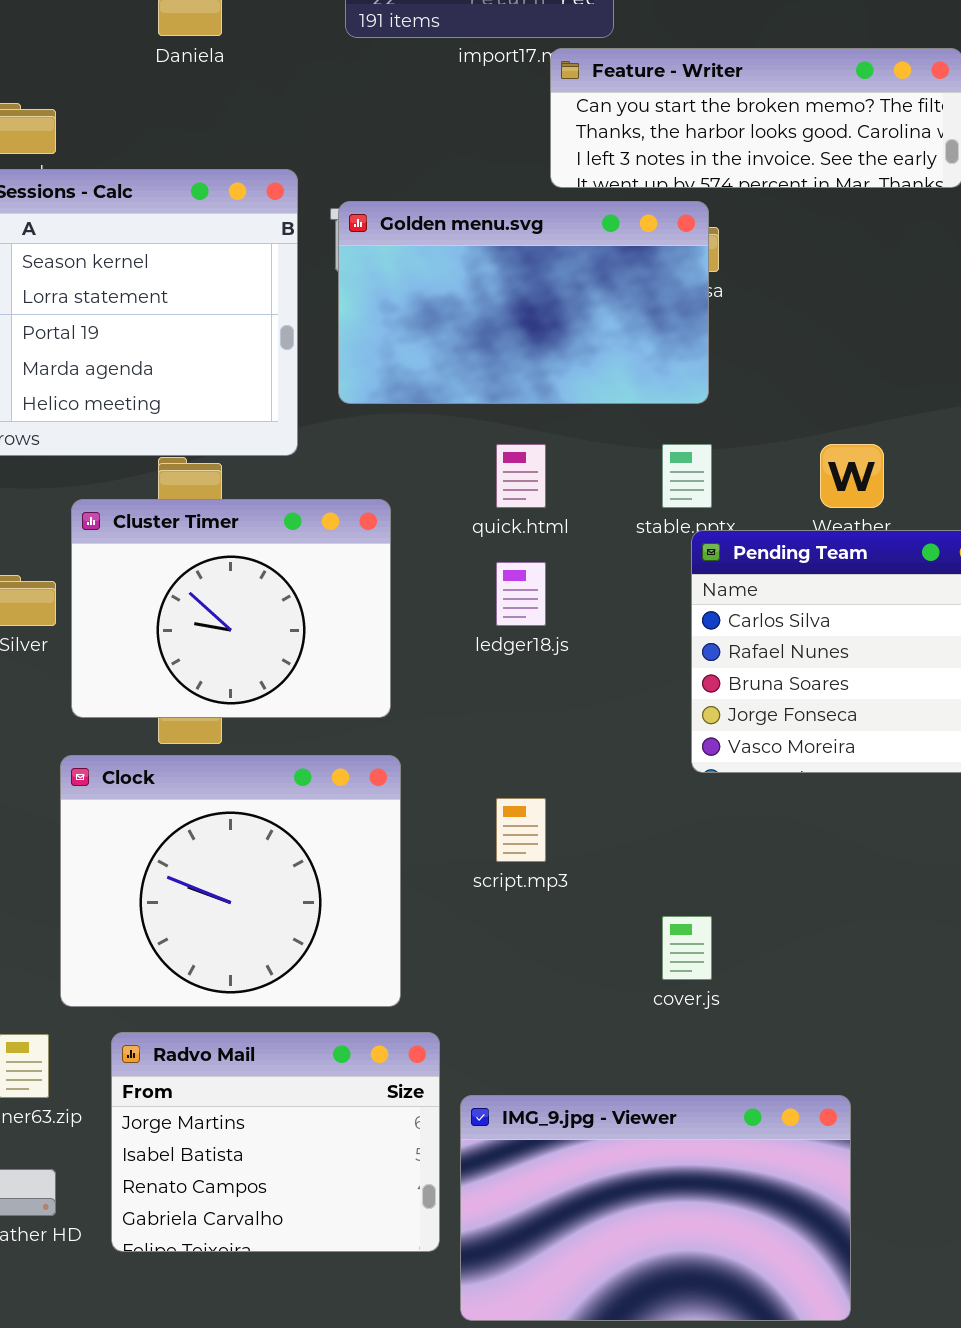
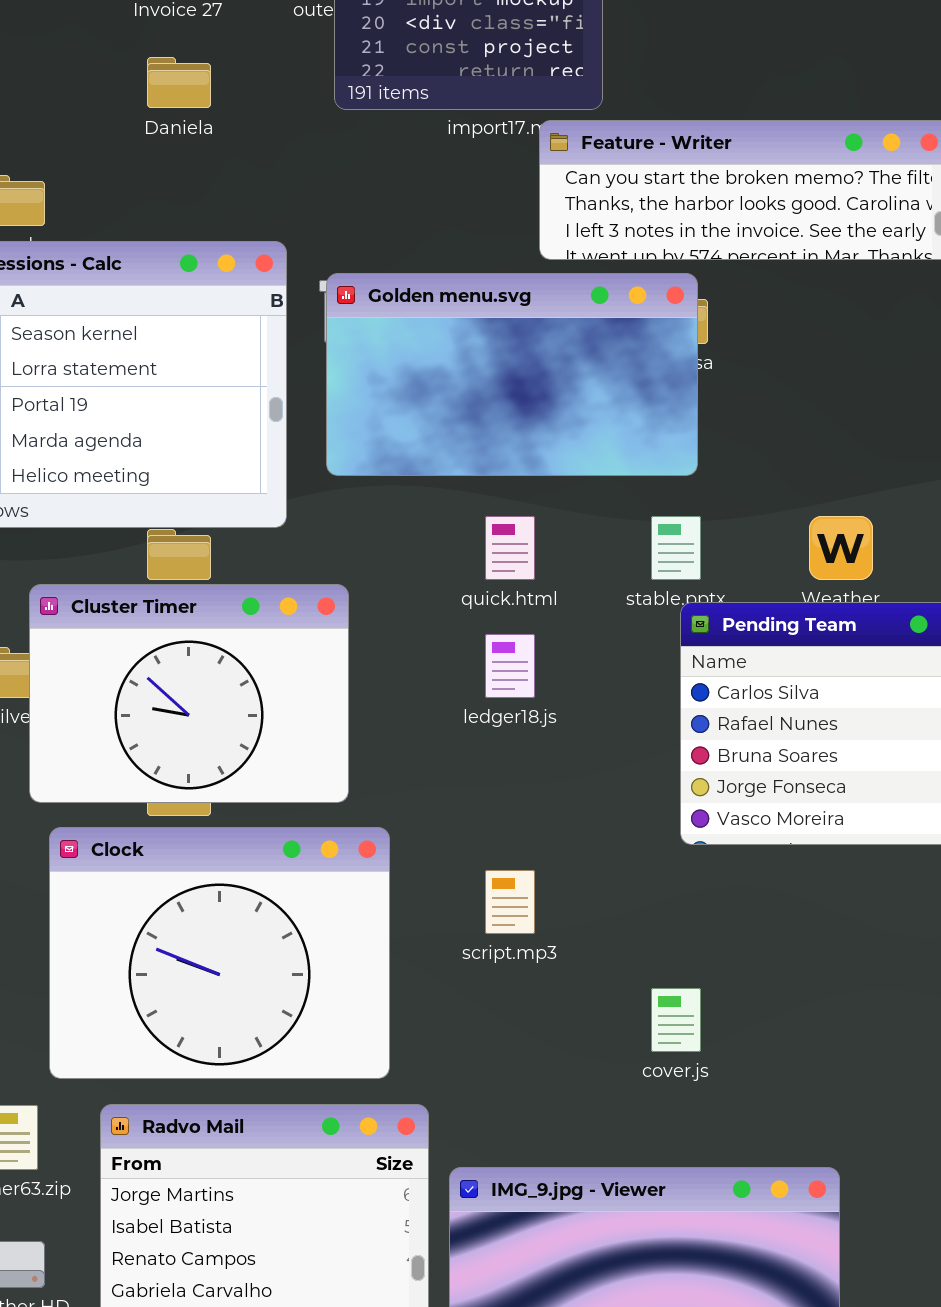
Cluster Timer: [71,499,391,718] -> [29,584,349,803], moved

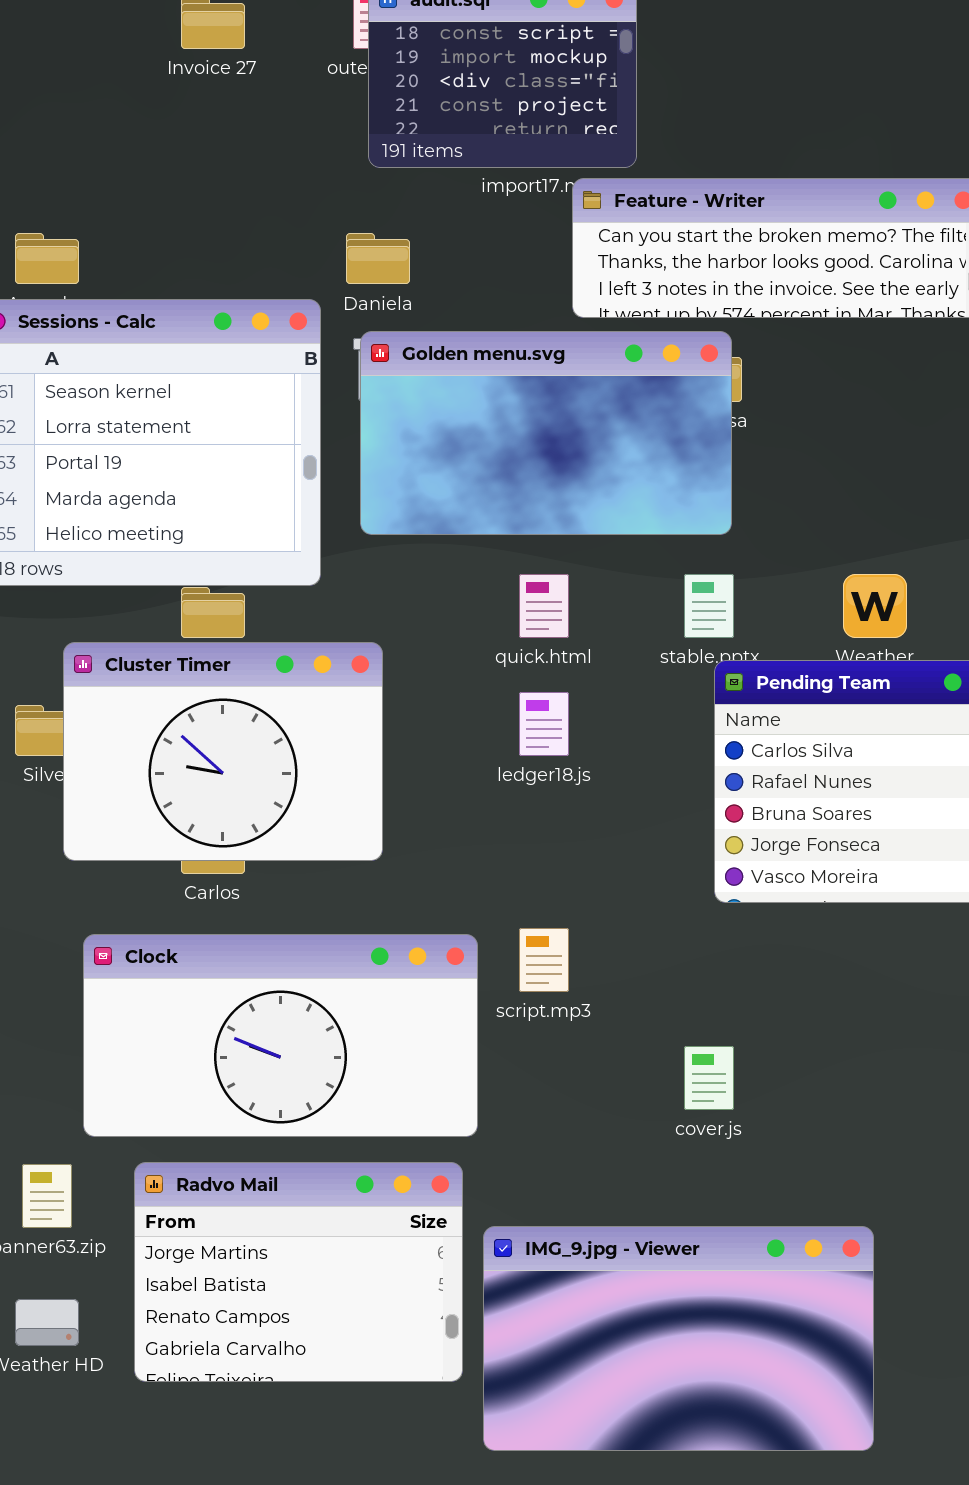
Daniela: [147,57,211,108] -> [346,233,410,284], moved
Clock: [49,827,390,1079] -> [83,934,478,1137], resized

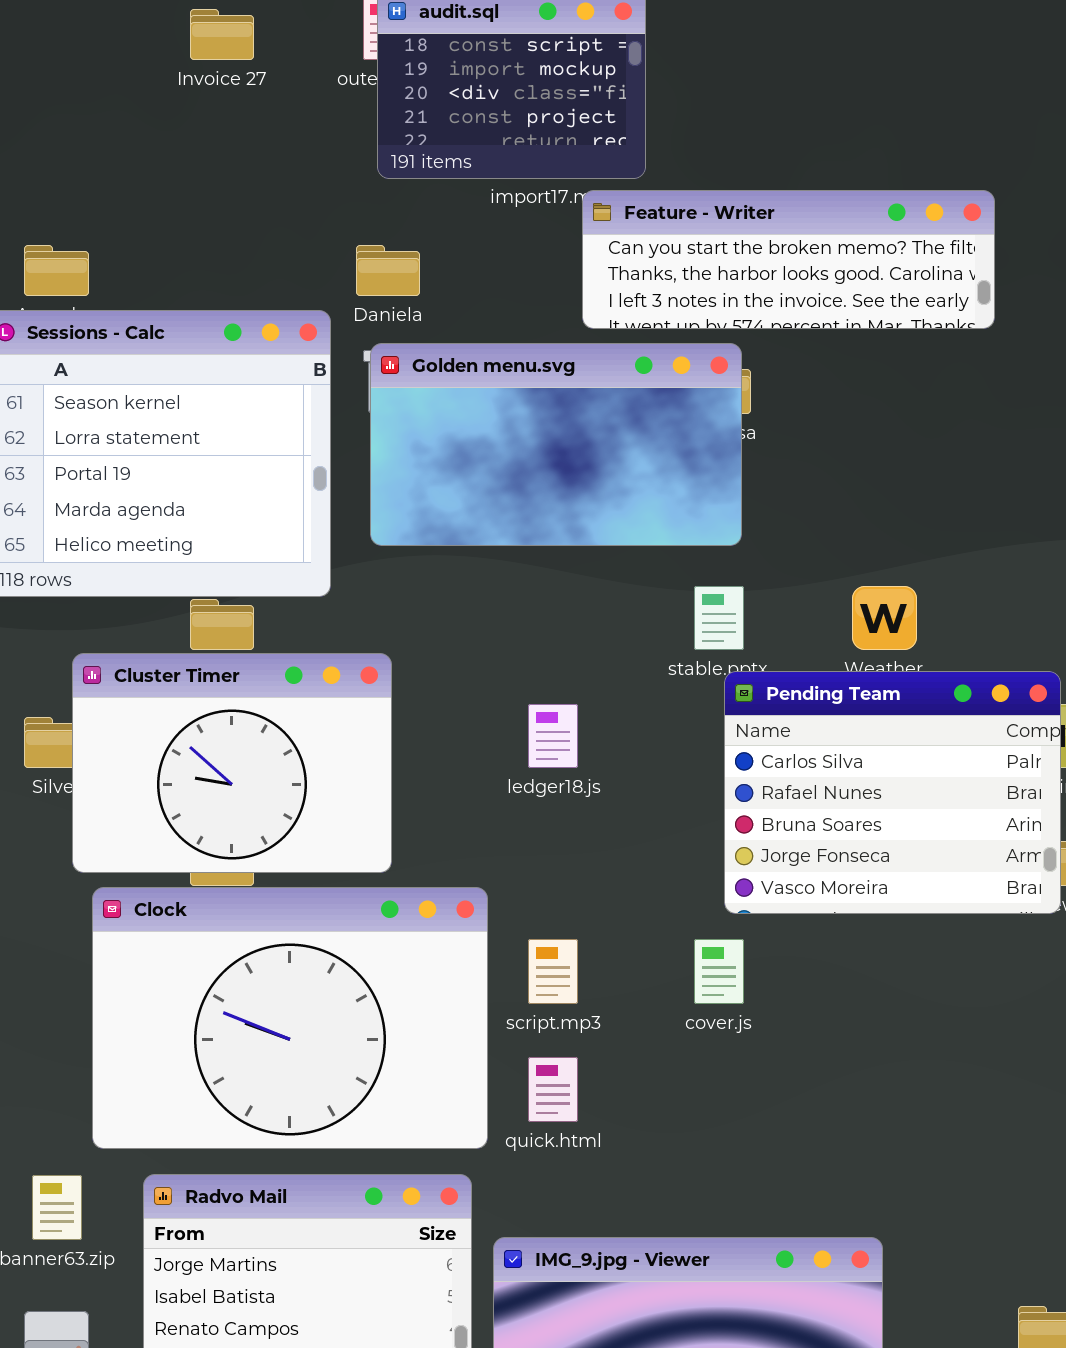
quick.html: [519,574,569,638] -> [528,1057,578,1122], moved
Clock: [83,934,478,1137] -> [92,887,488,1149], resized
cover.js: [684,1046,734,1110] -> [694,939,744,1004], moved

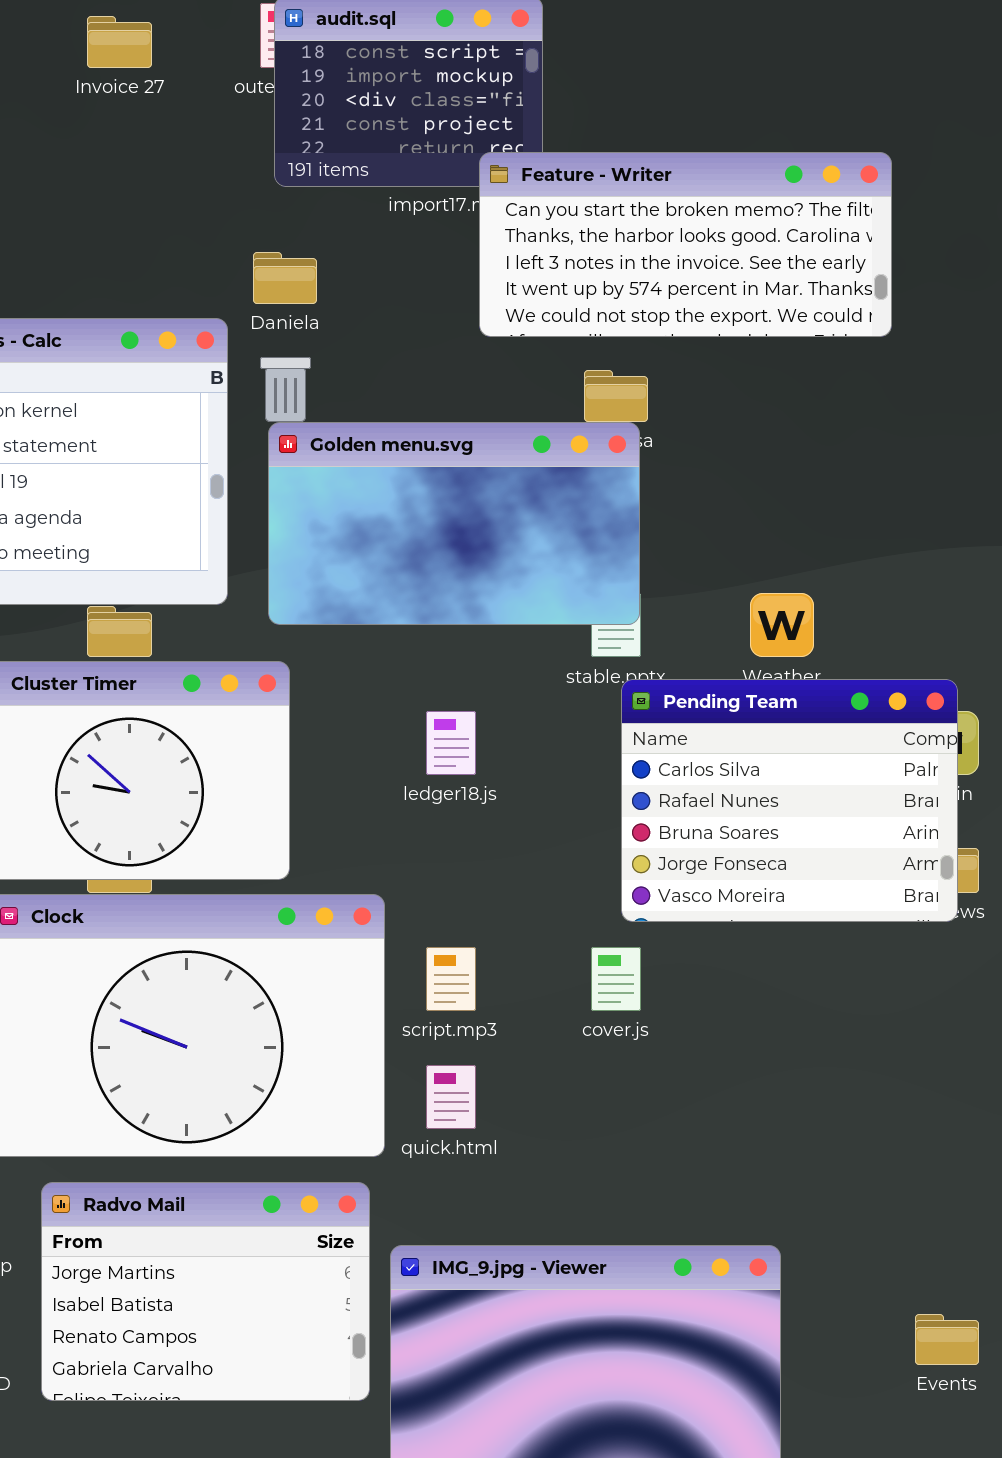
Feature - Writer: [582,190,995,329] -> [479,152,892,337], resized
Golden menu.svg: [370,343,742,546] -> [268,422,640,625], moved

